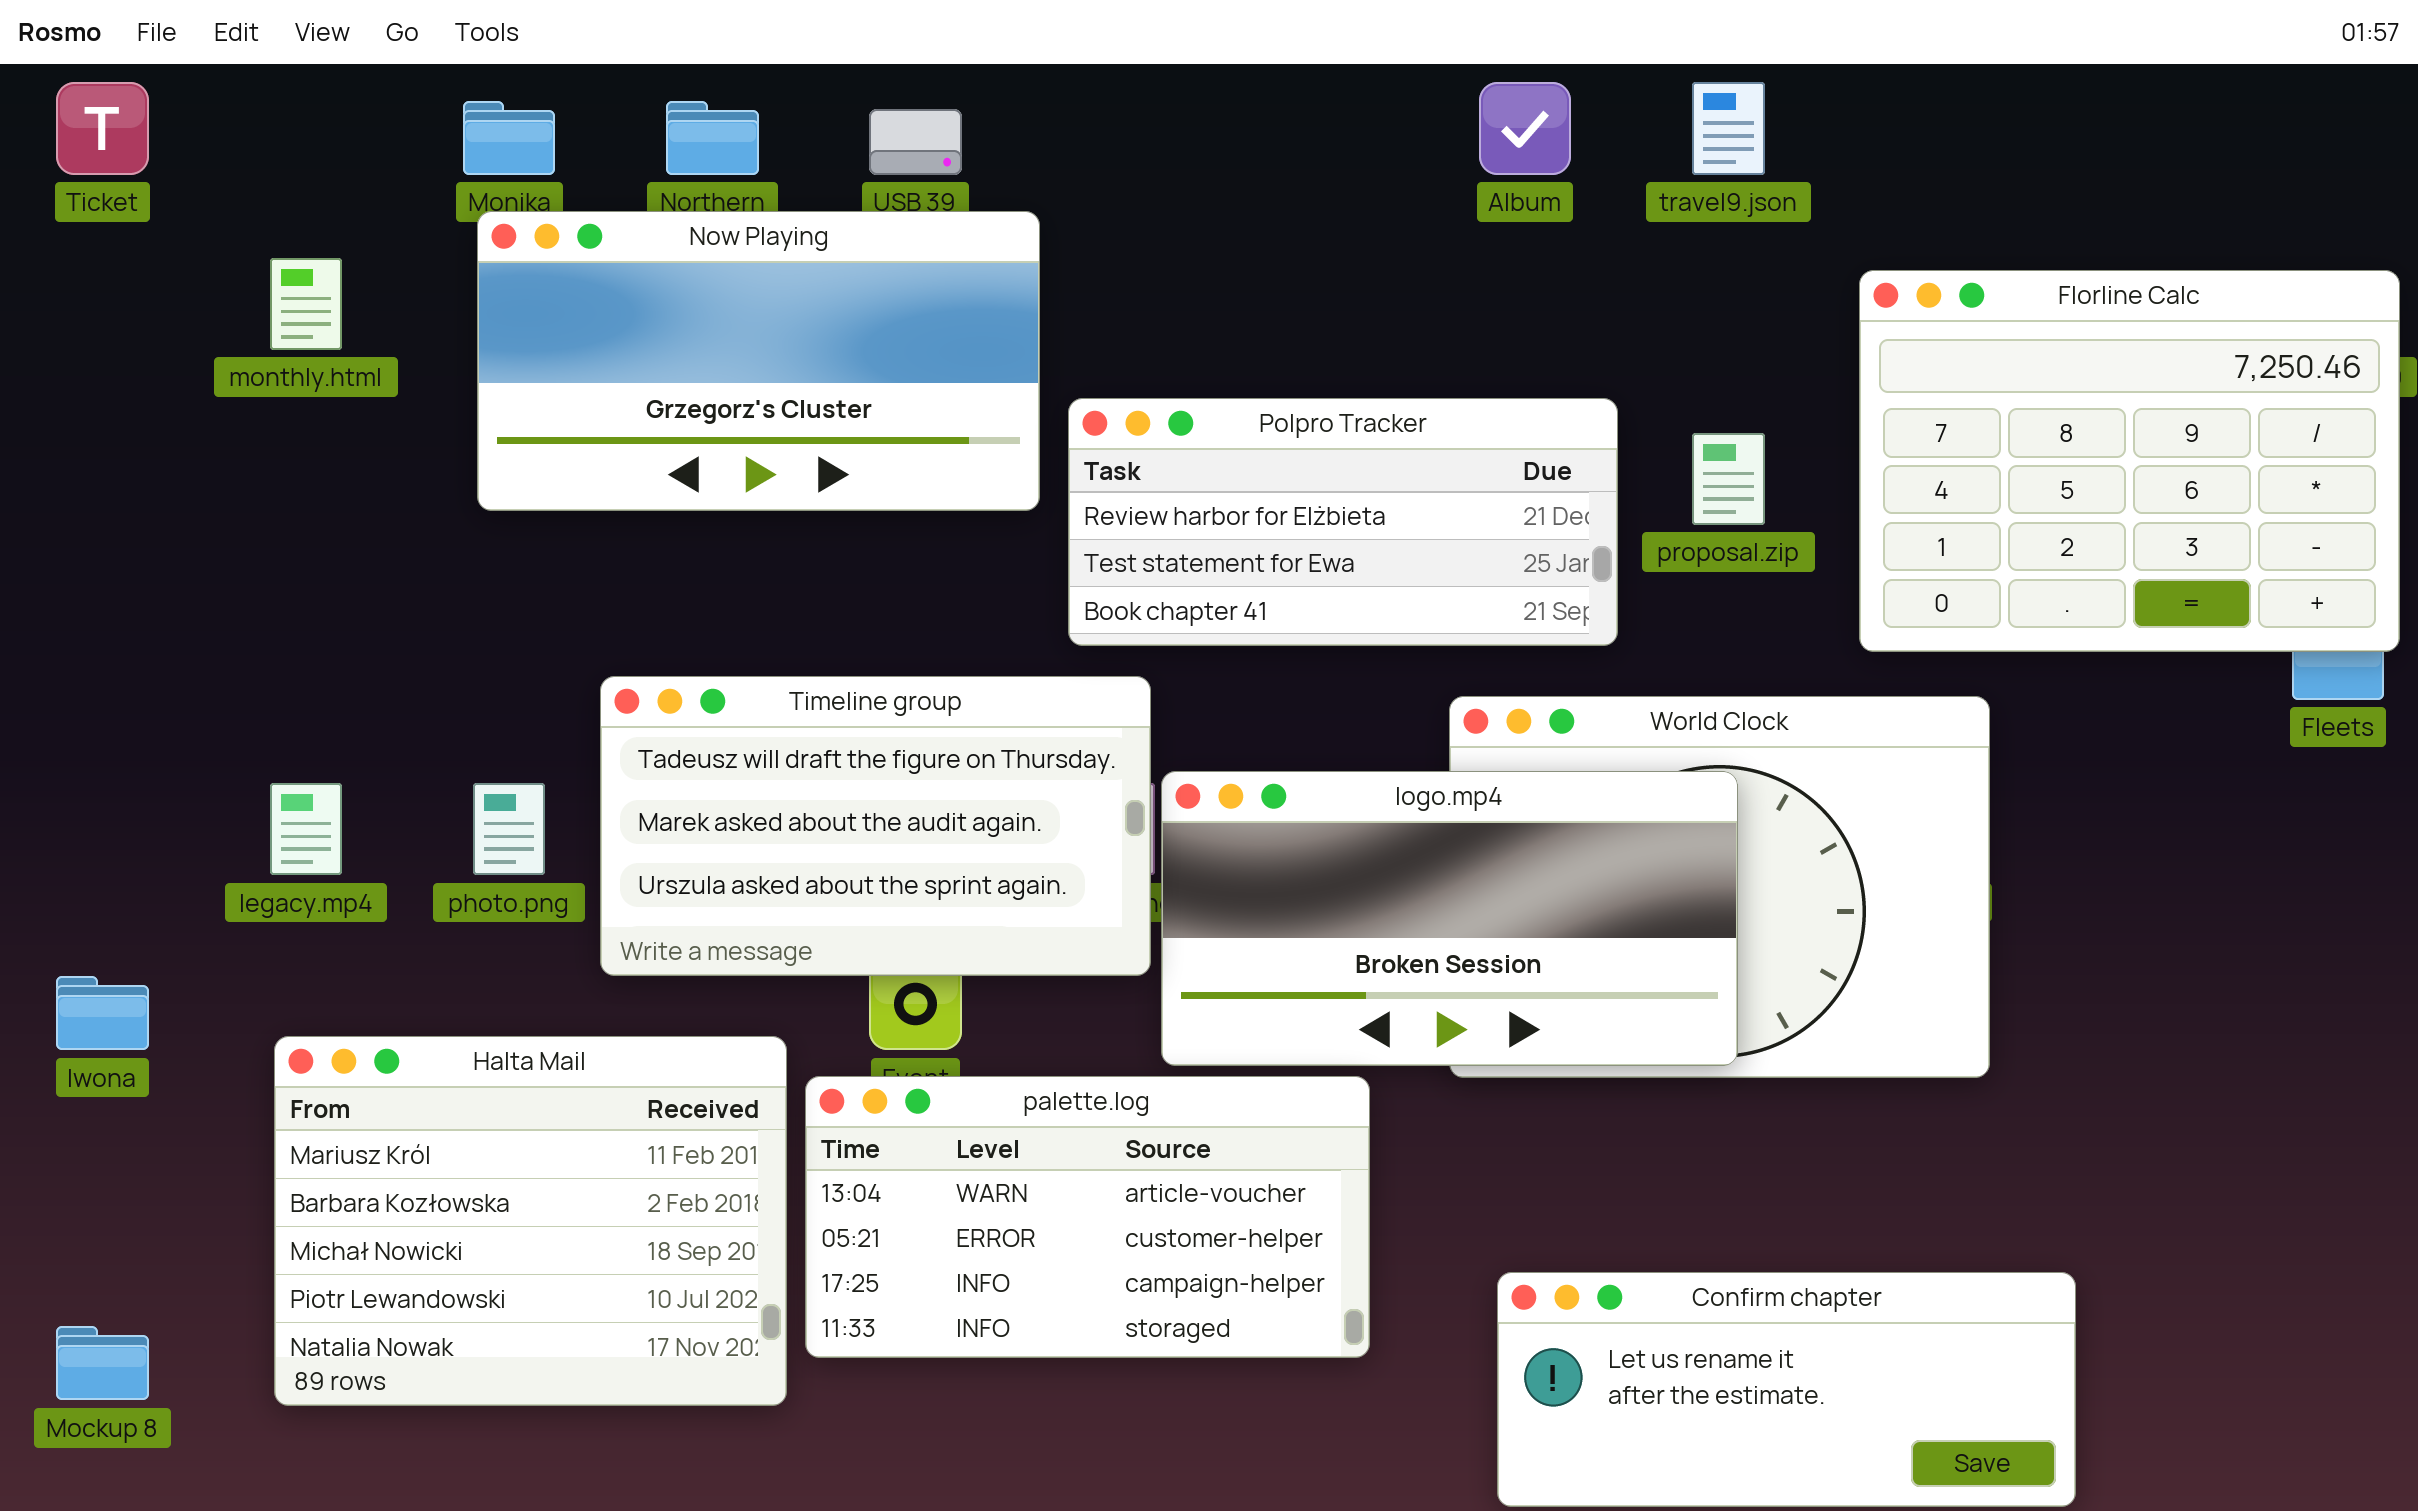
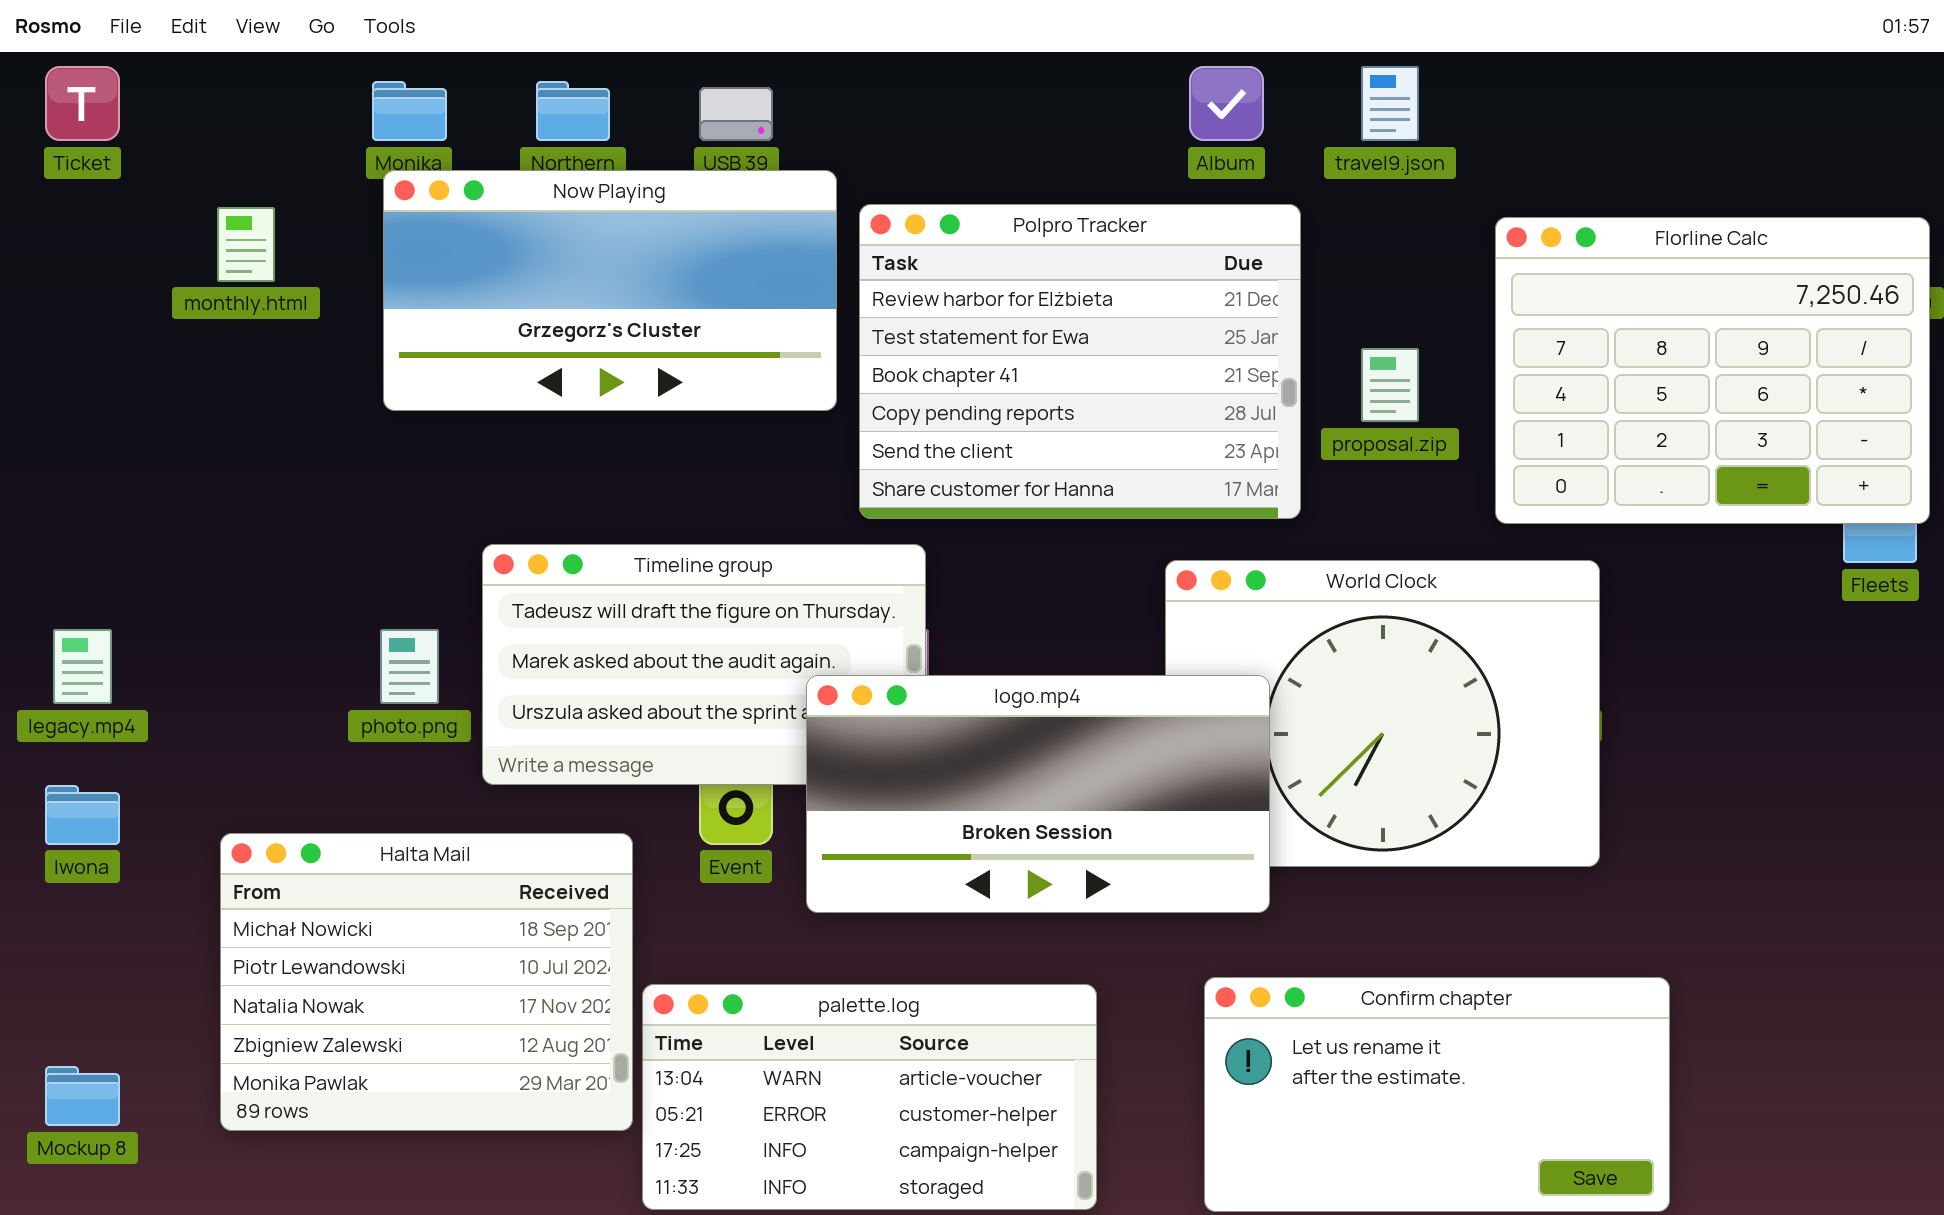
Polpro Tracker: [1068,398,1618,646] -> [859,204,1301,519], resized
logo.mp4: [1161,771,1738,1066] -> [806,675,1270,913], moved
legacy.mp4: [270,783,342,875] -> [53,629,112,704], moved
Halta Mail: [274,1036,787,1406] -> [220,833,633,1131], scrolled down 2 rows
palette.log: [805,1076,1370,1358] -> [642,984,1097,1210], moved
Confirm chapter: [1497,1272,2076,1507] -> [1204,977,1670,1212], resized

